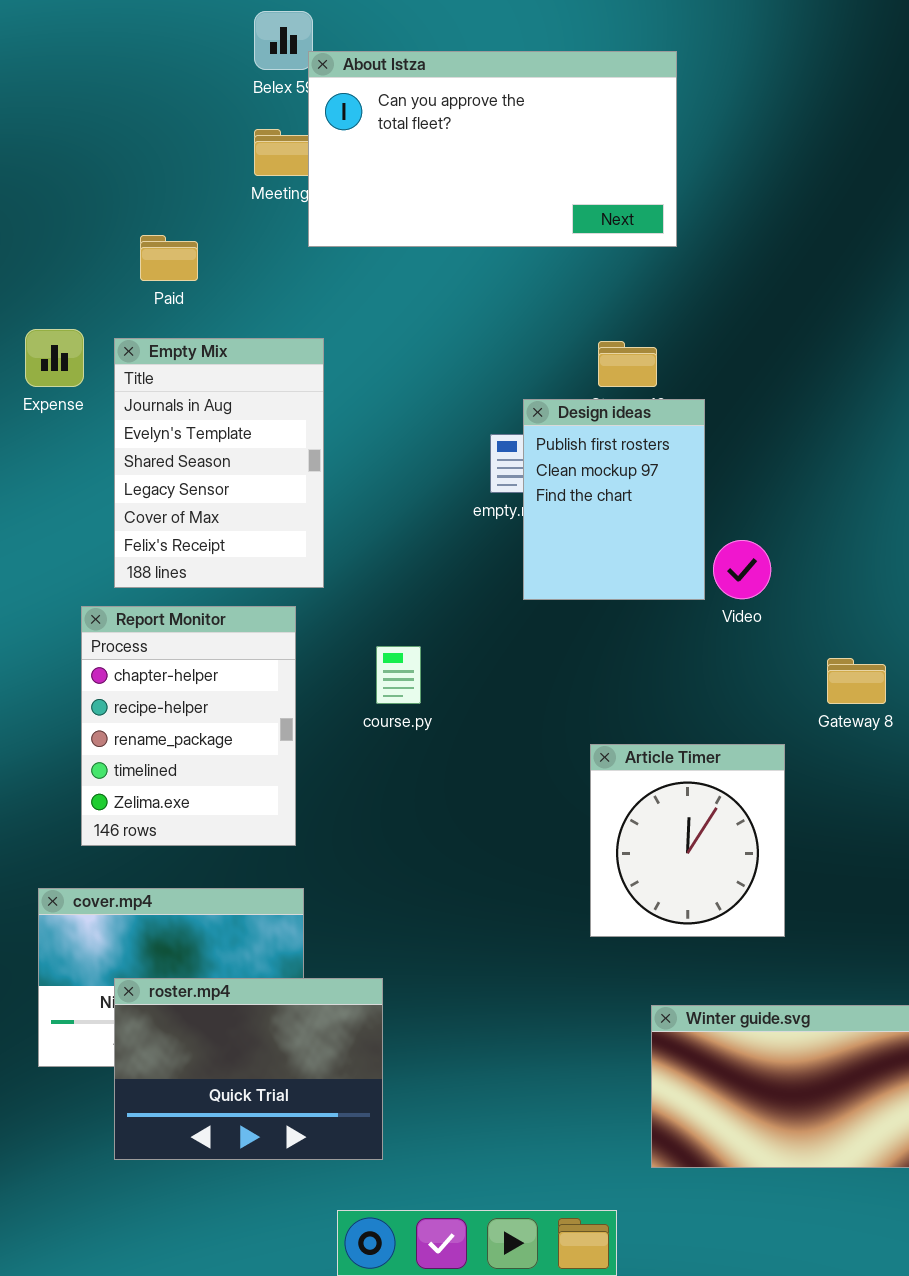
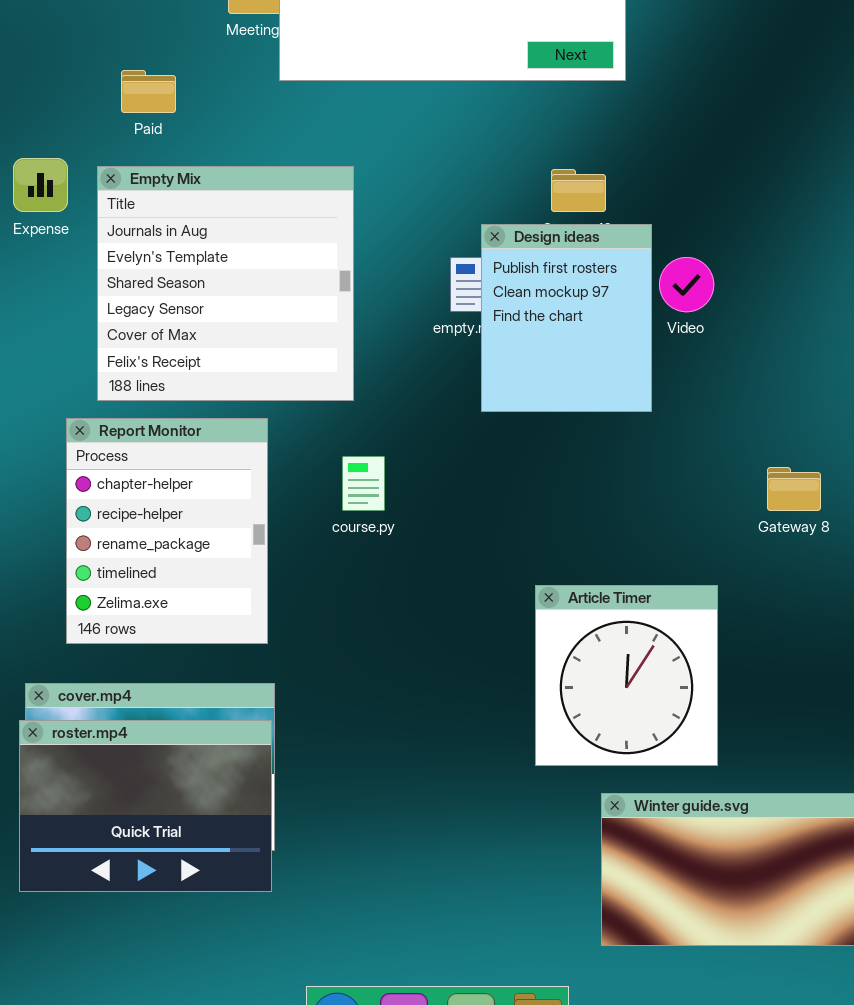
Empty Mix: [114,338,324,588] -> [97,166,354,401], resized
Video: [713,540,771,599] -> [659,257,714,312], moved
Article Timer: [590,744,785,937] -> [535,585,718,766], moved
roster.mp4: [114,978,383,1160] -> [19,720,272,892], moved

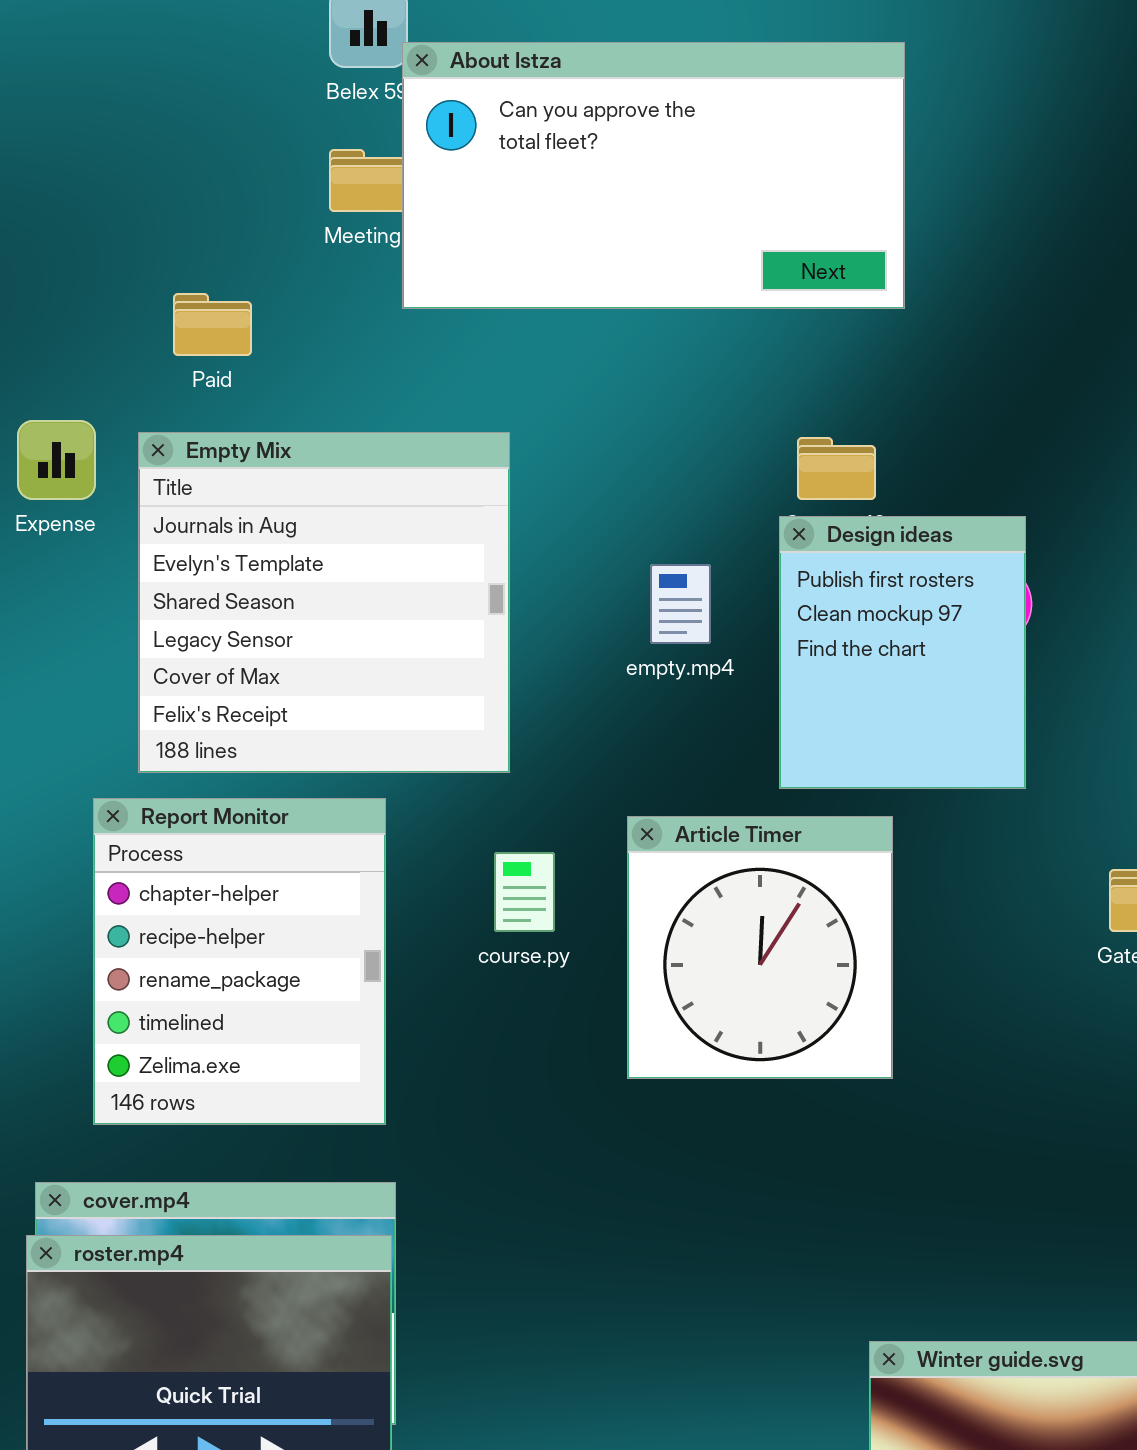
Design ideas: [481,224,652,412] -> [779,516,1026,789], moved
Article Timer: [535,585,718,766] -> [627,816,893,1079], moved

